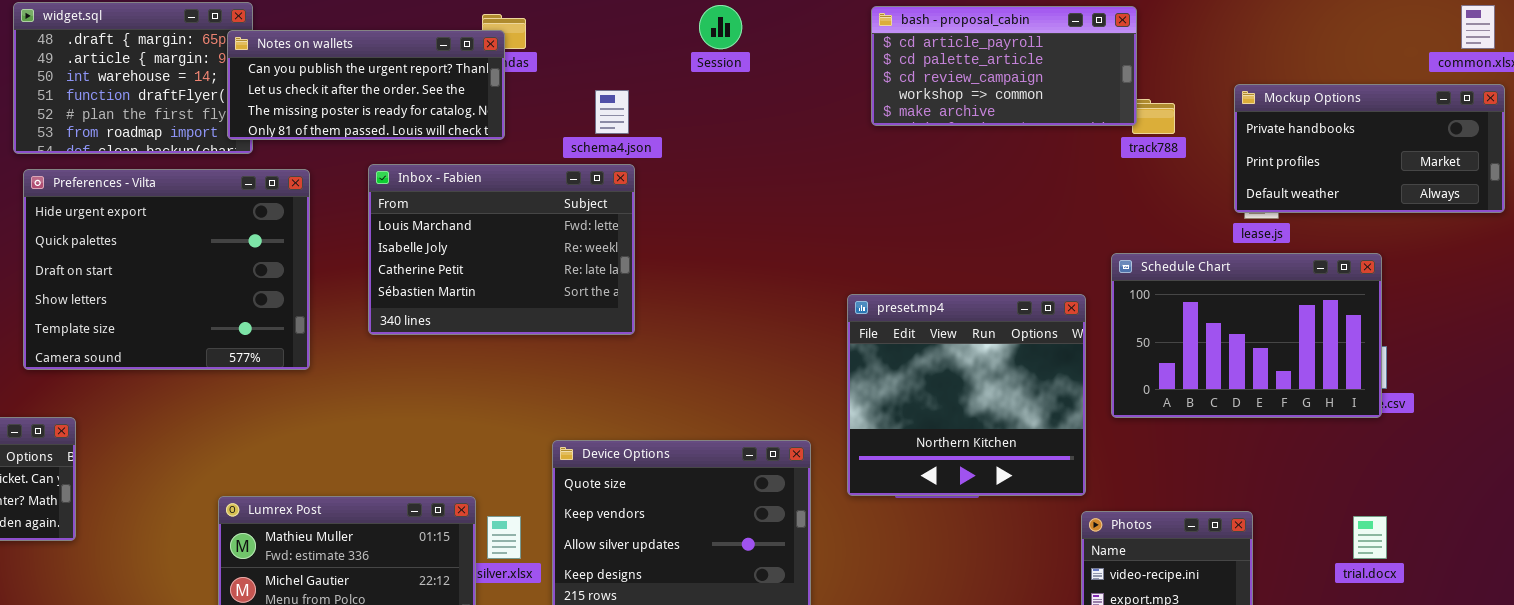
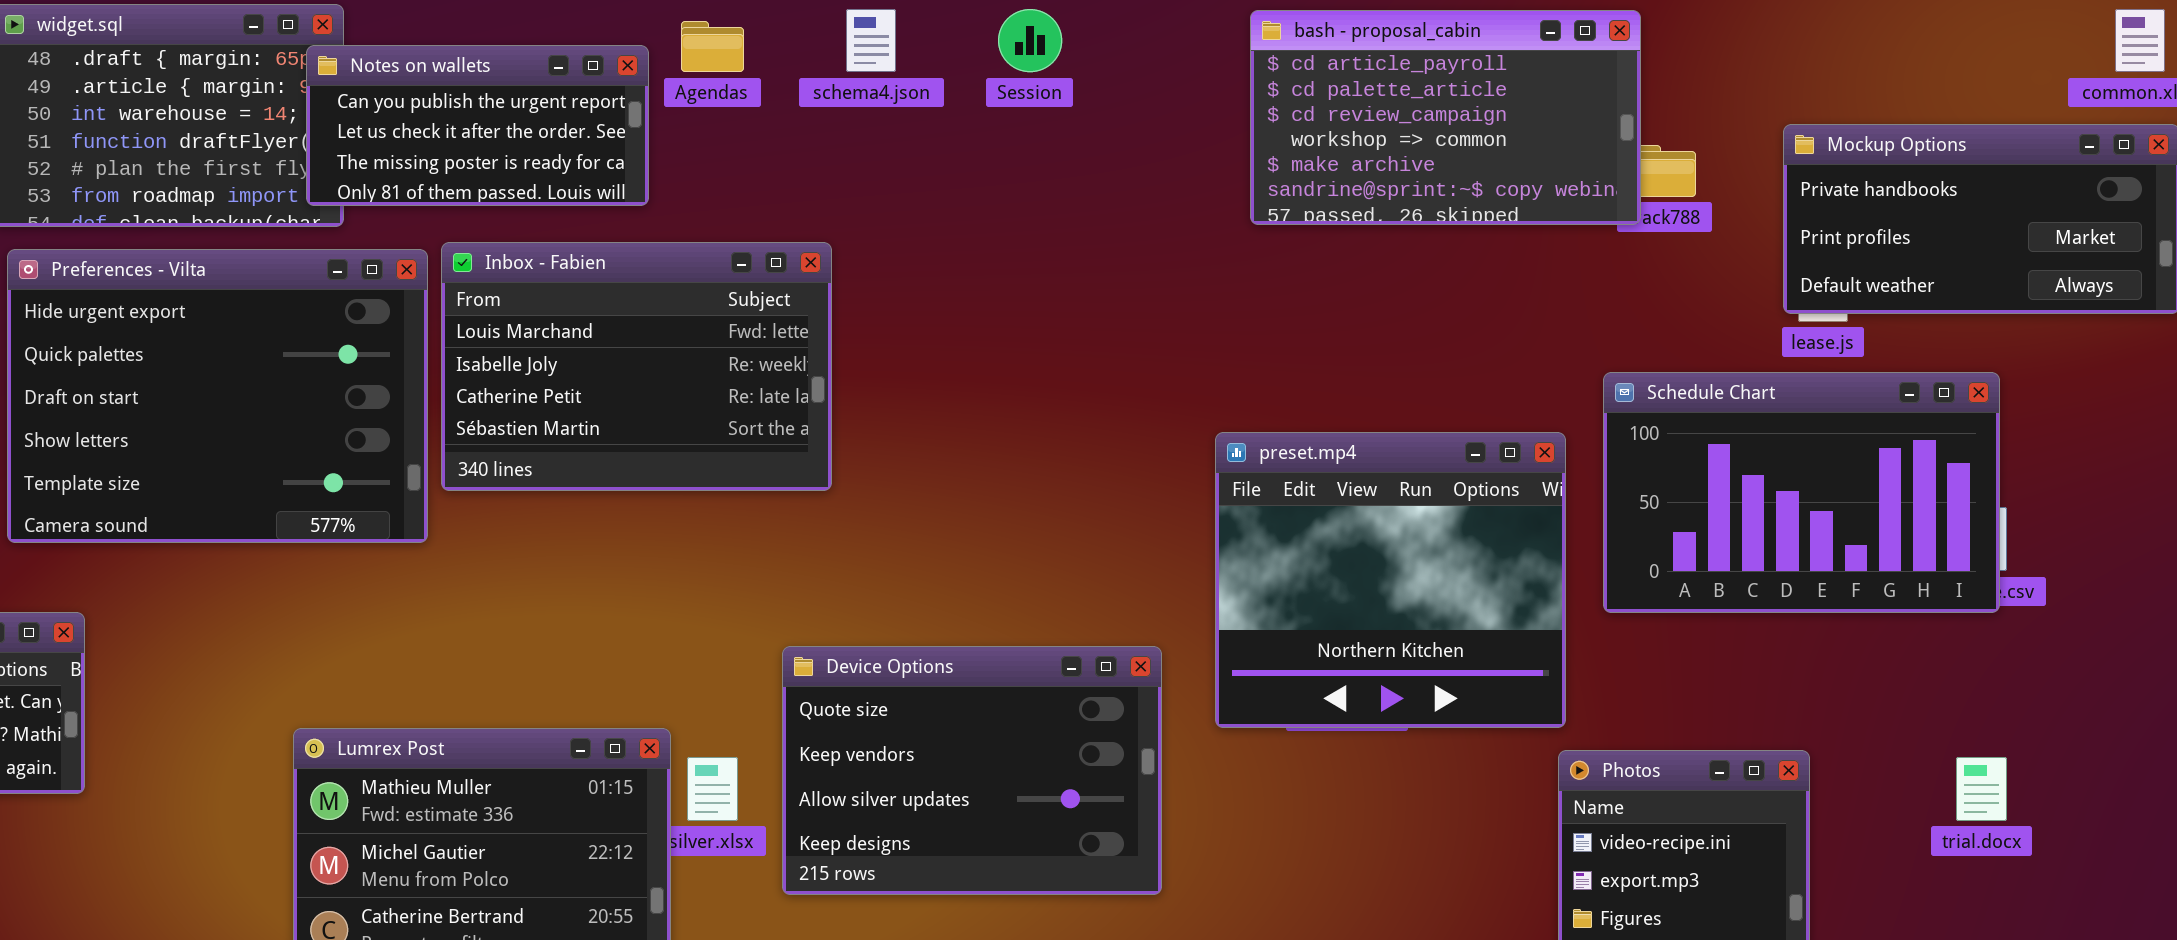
bash - proposal_cabin: [871,6,1137,126] -> [1250,10,1641,225], resized
Notes on wallets: [227,30,505,140] -> [306,45,649,206], resized
schema4.json: [595,90,629,134] -> [846,9,896,72], moved
Inbox - Fabien: [368,164,635,335] -> [441,242,832,491], moved

